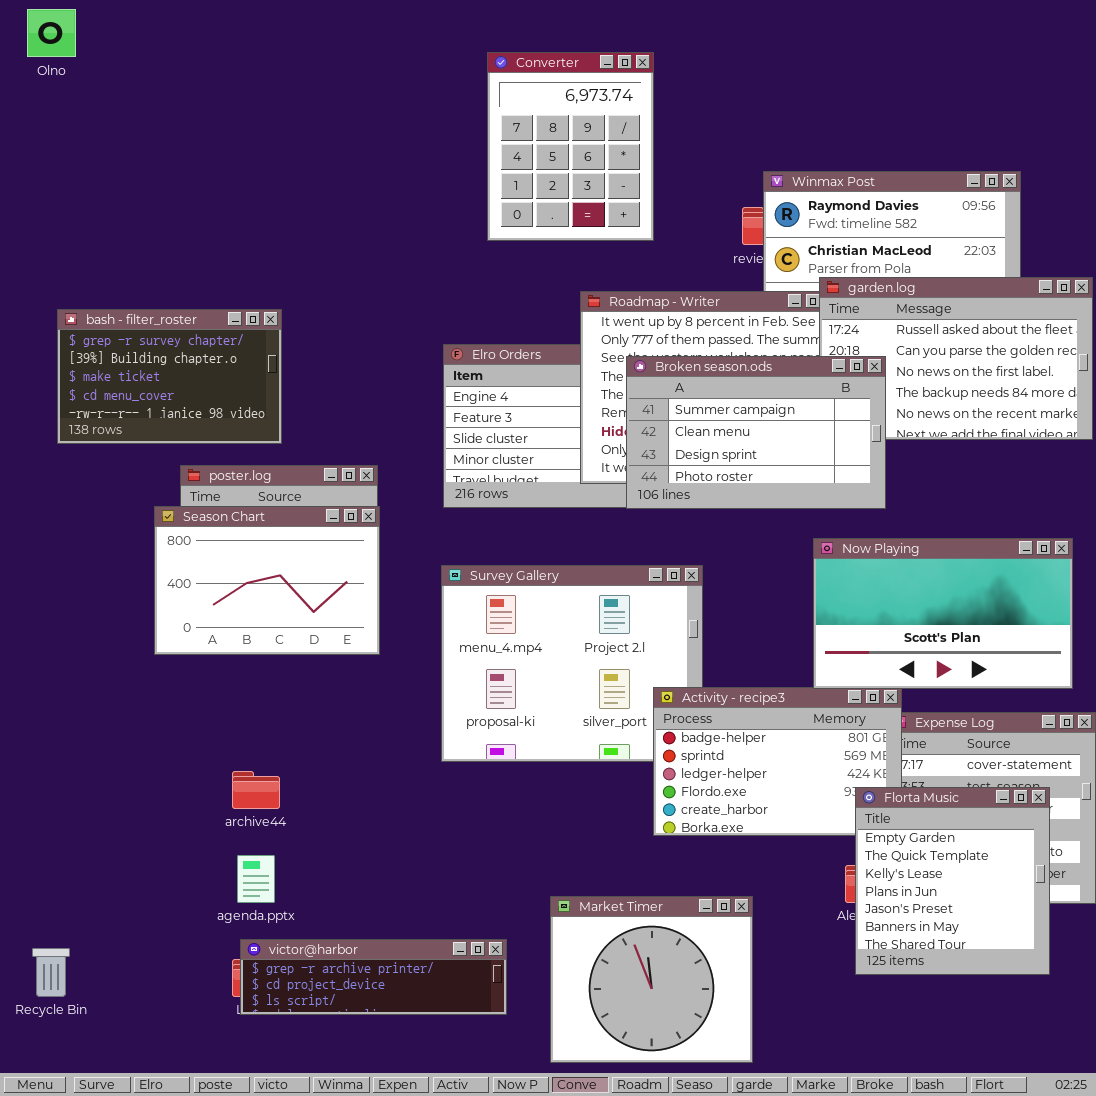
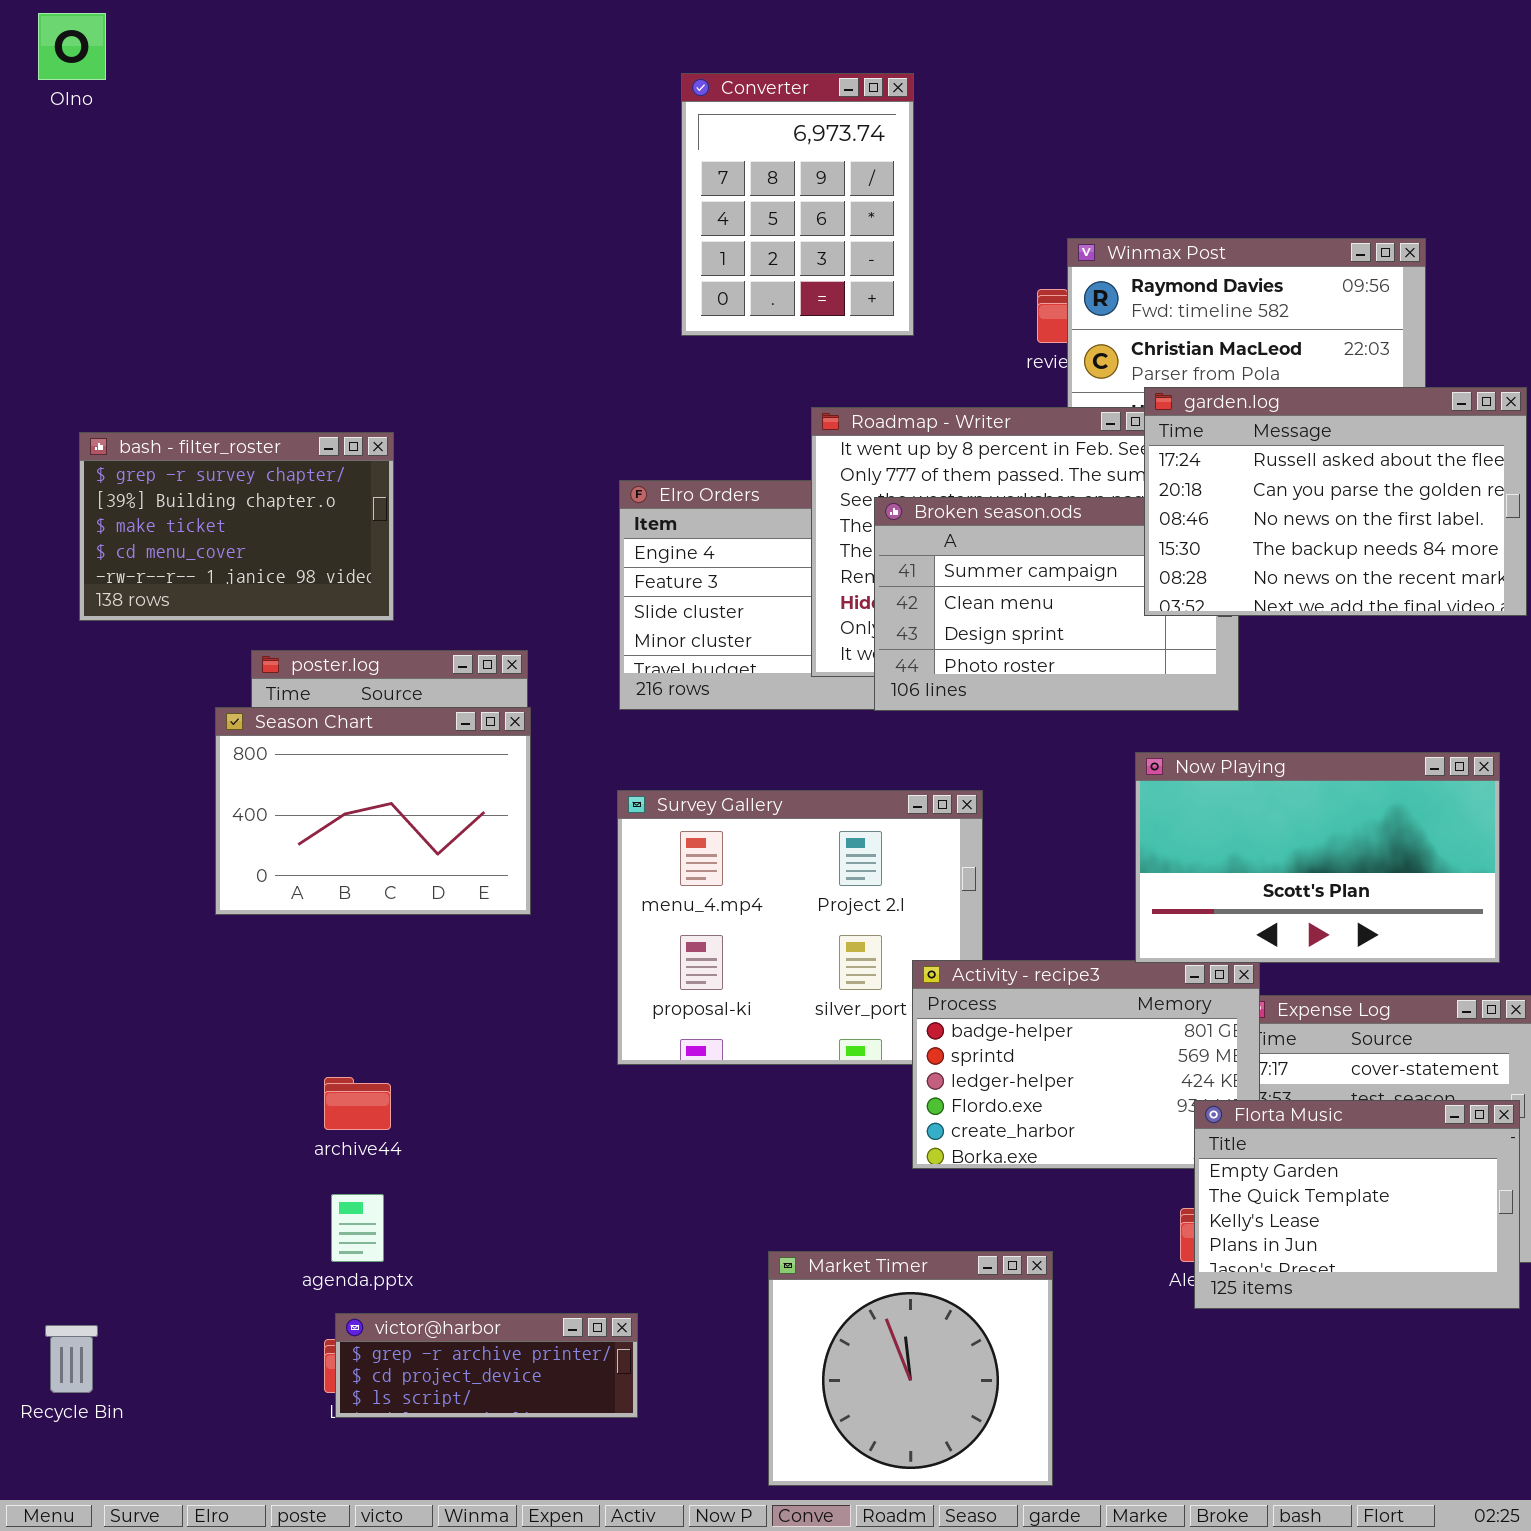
garden.log: [819,277,1093,440] -> [1144,387,1527,616], raised
Florta Music: [855,787,1050,975] -> [1194,1100,1520,1309], resized
victor@harbor: [240,939,507,1015] -> [335,1313,638,1418], resized

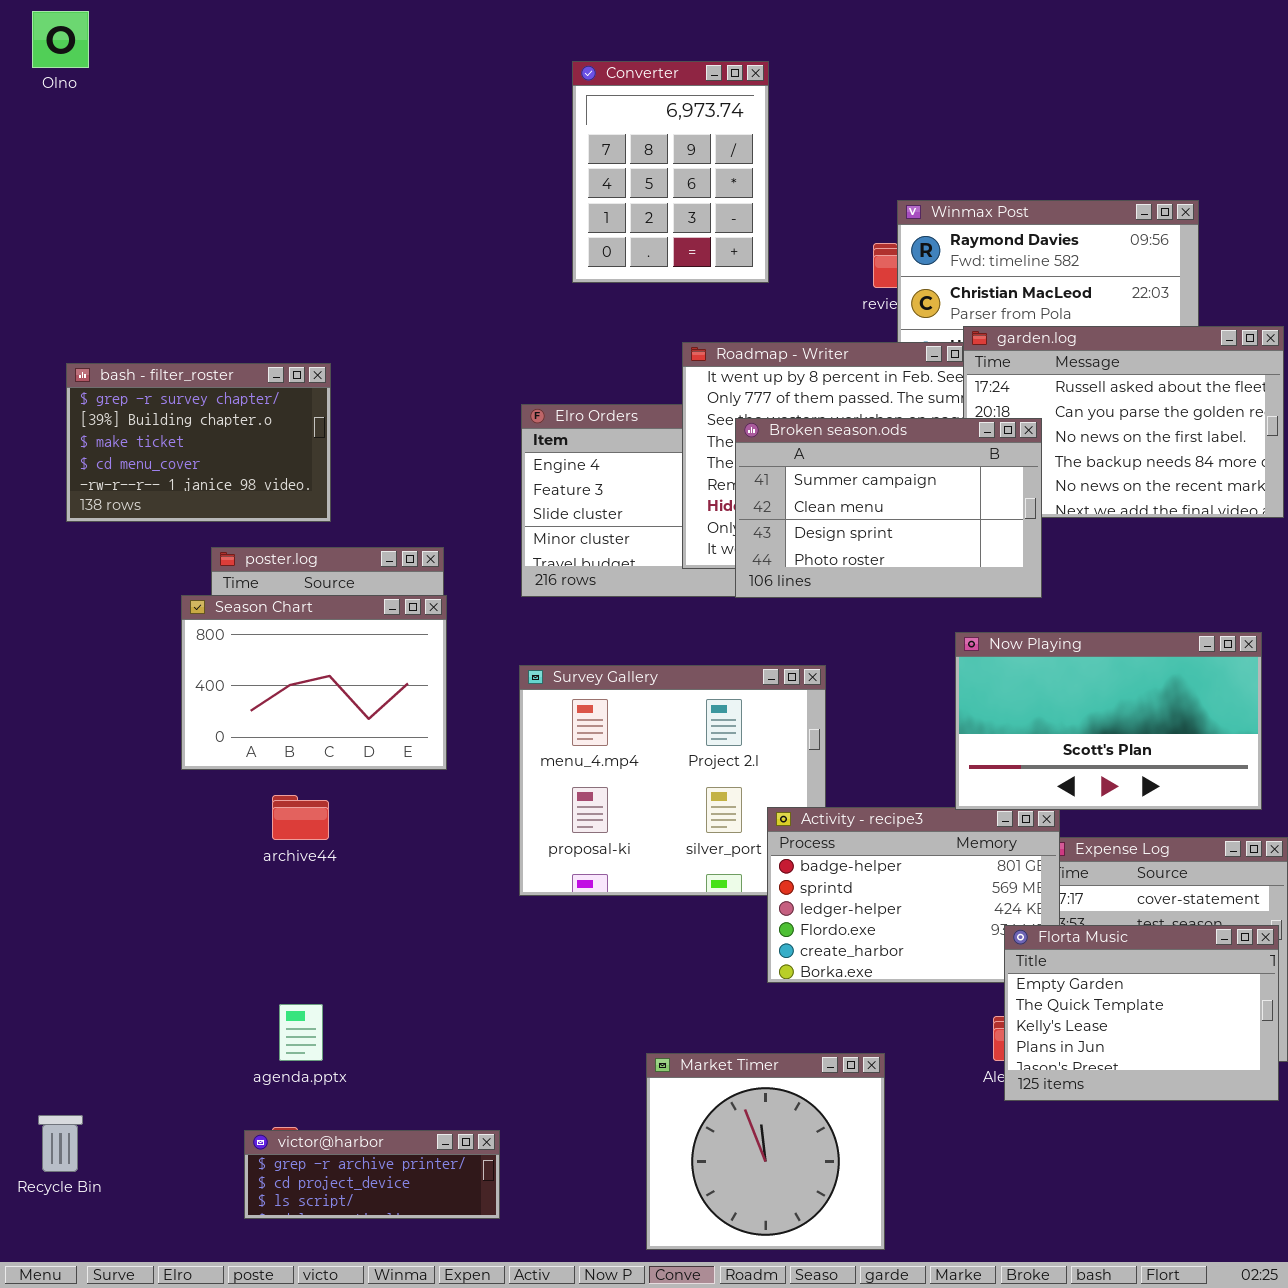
Broken season.ods: [874,497,1239,711] -> [735,418,1042,598], raised
archive44: [324,1077,391,1130] -> [272,795,329,840], moved
victor@harbor: [335,1313,638,1418] -> [244,1130,500,1219], moved

